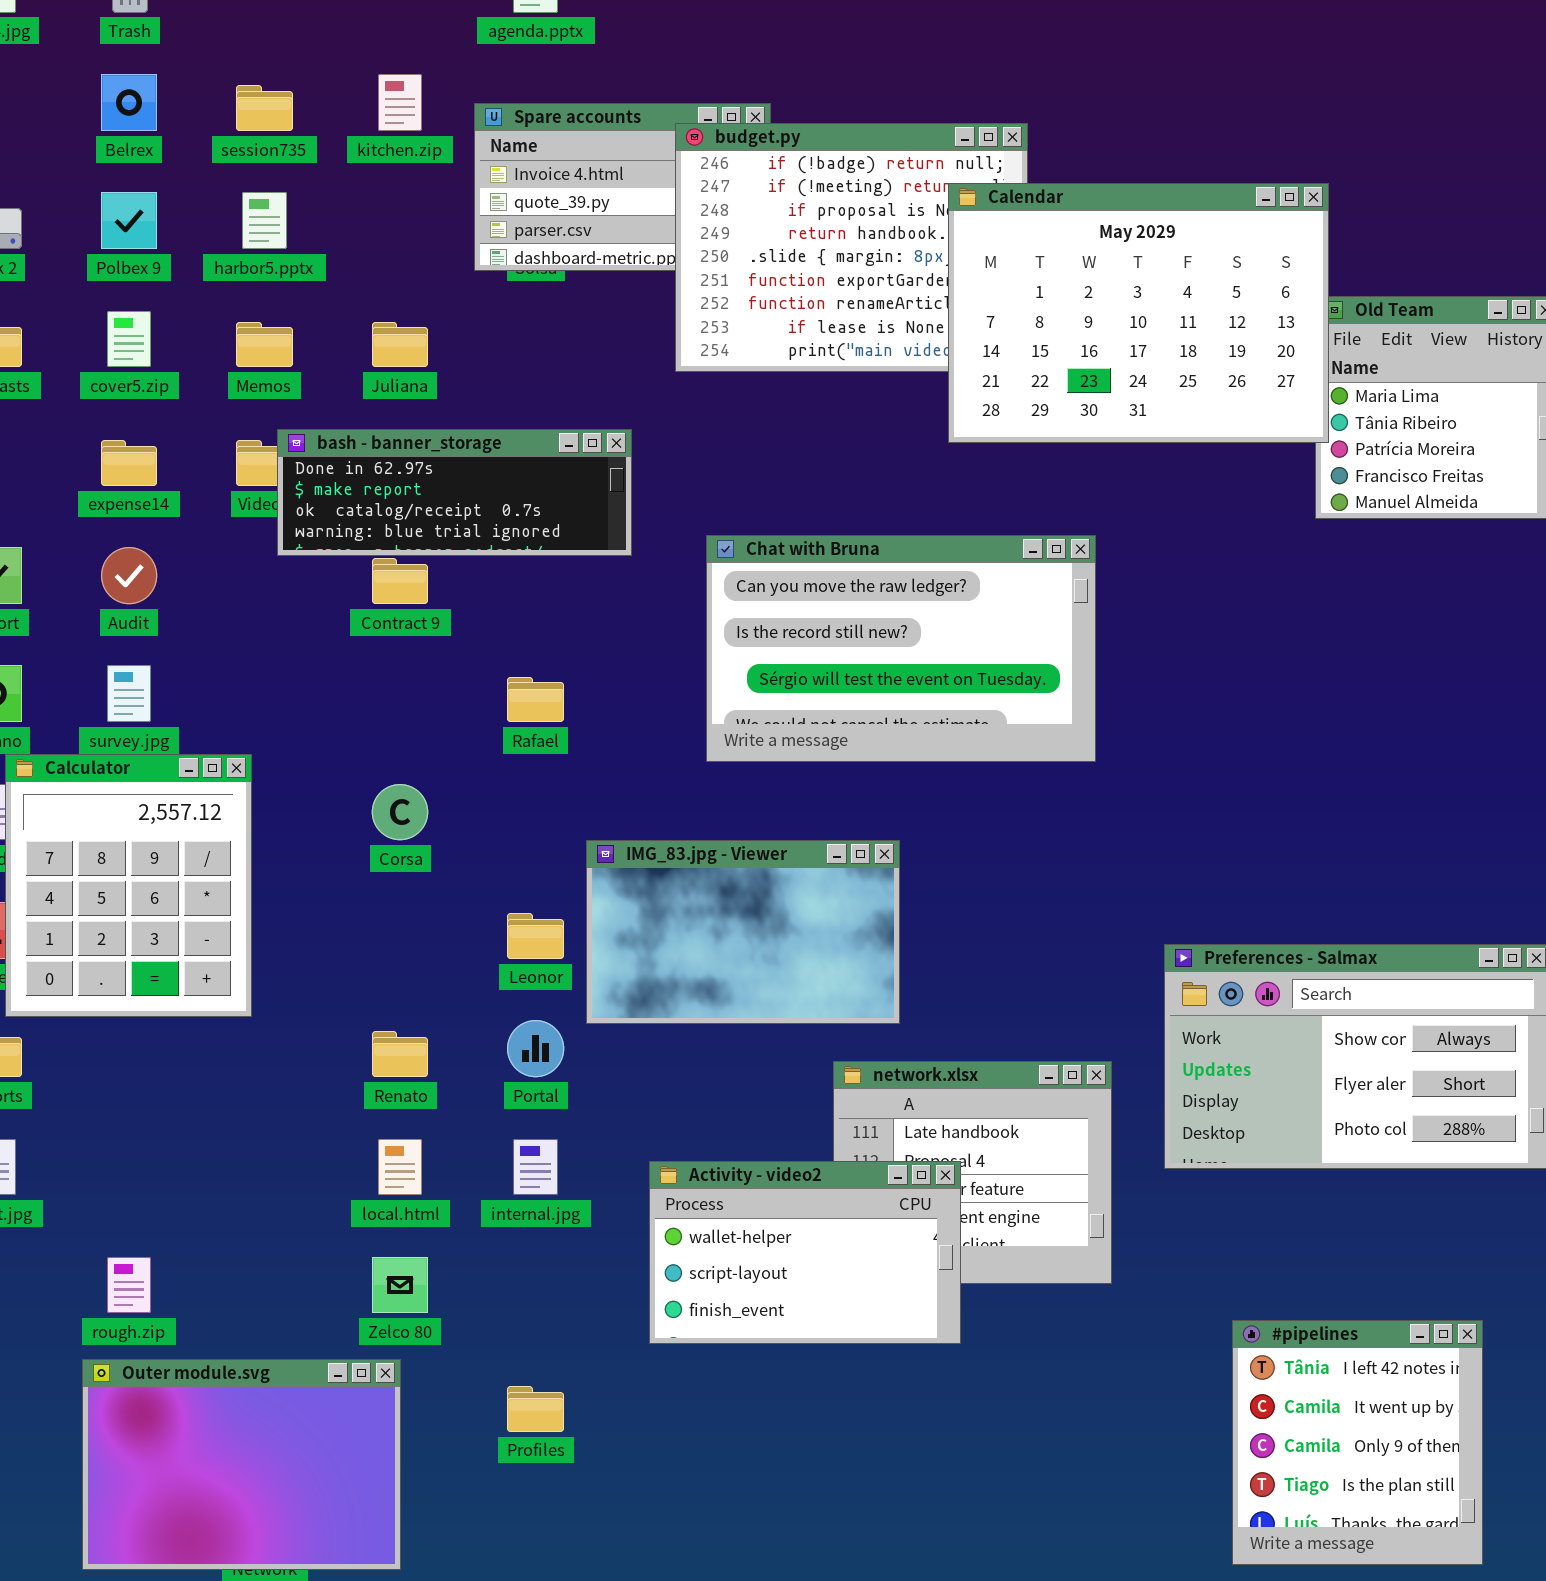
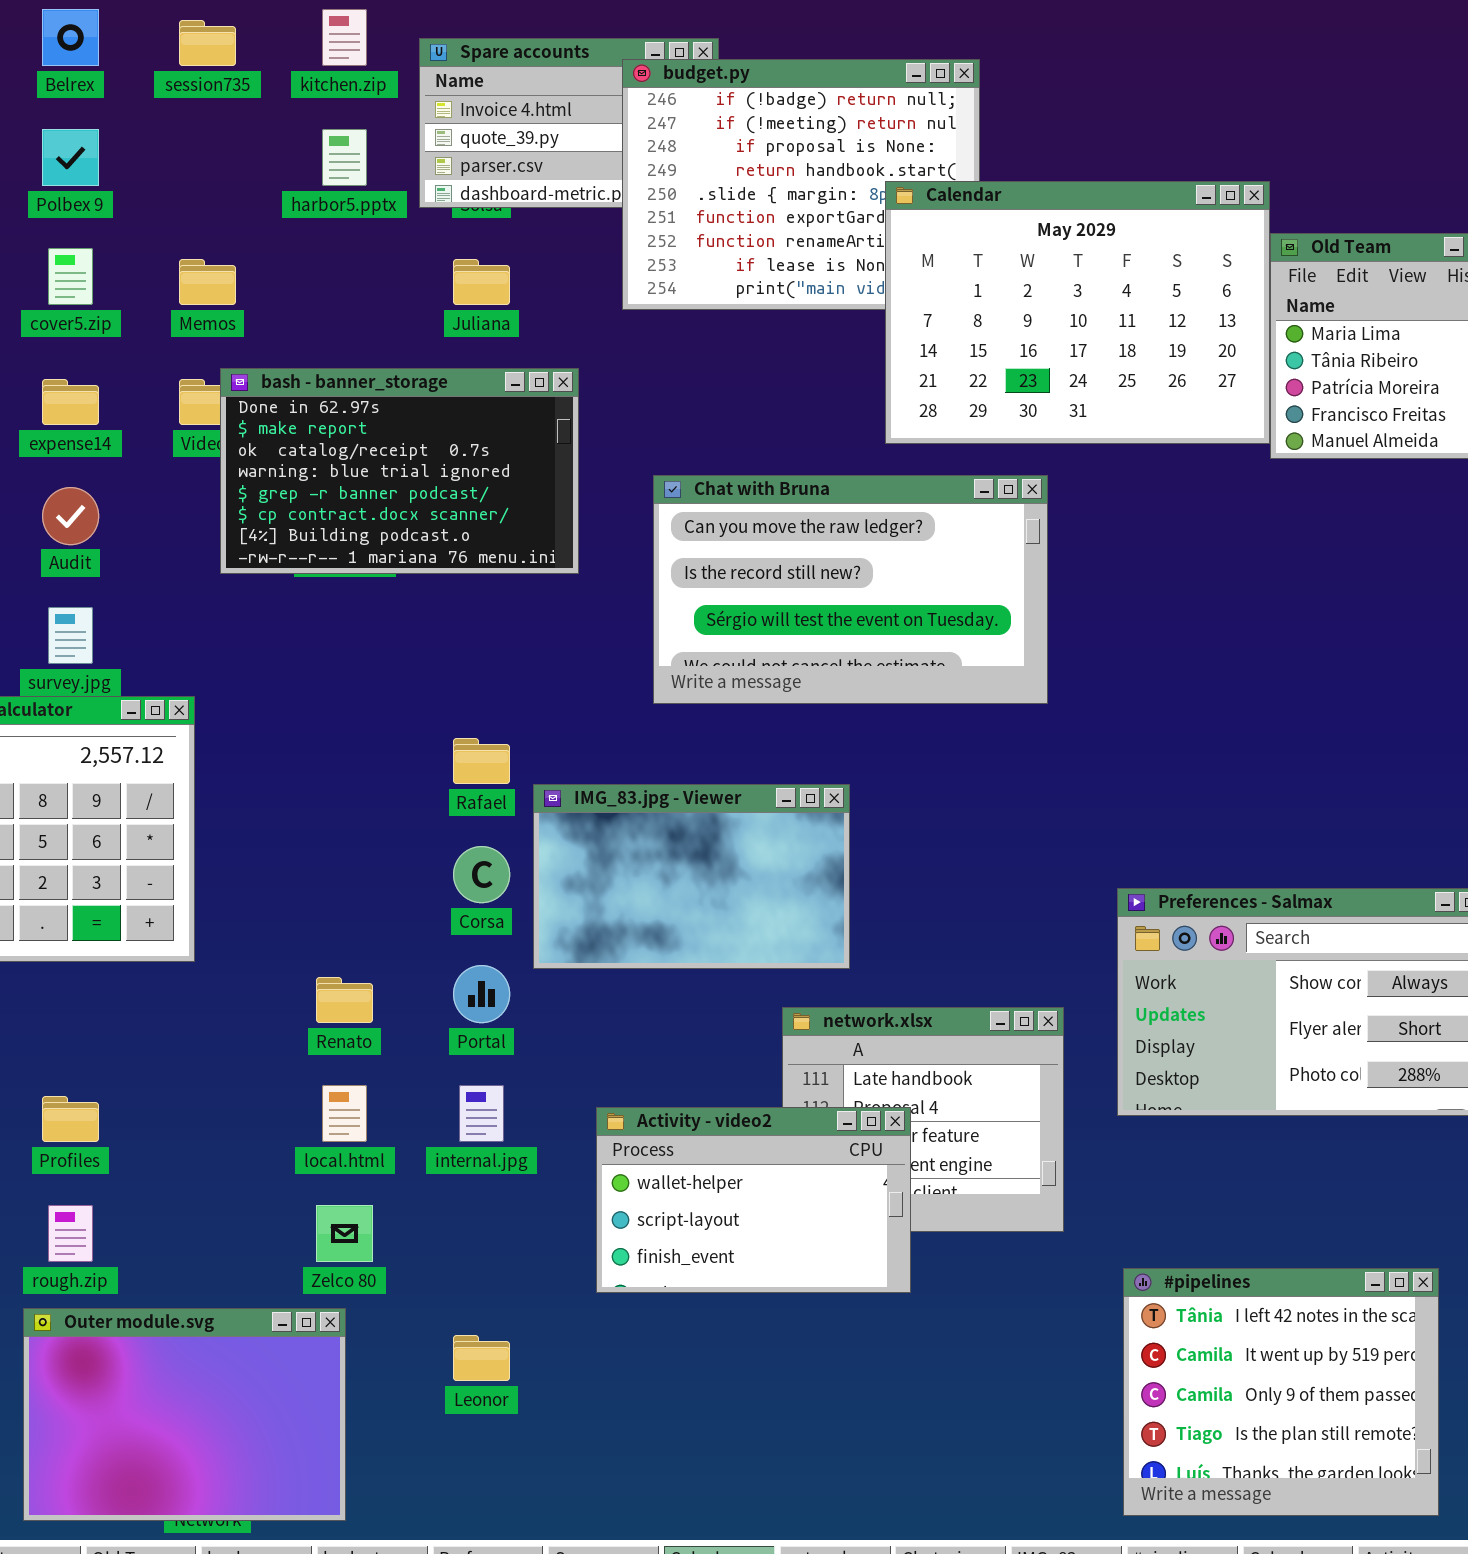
Calendar: [948,183,1329,443] -> [885,181,1270,444], moved
harbor5.pptx: [242,192,287,249] -> [322,129,367,186], moved
Juliana: [372,322,428,367] -> [453,259,510,305], moved
bash - banner_storage: [277,429,632,556] -> [220,368,579,574], resized
Rafael: [507,677,564,722] -> [453,738,510,784], moved
Corsa: [372,784,428,840] -> [453,846,510,903], moved
Leonor: [507,913,564,959] -> [453,1335,510,1381], moved
#pipelines: [1232,1320,1483,1565] -> [1123,1268,1439,1516], resized
Profiles: [507,1386,564,1432] -> [42,1096,99,1142], moved

